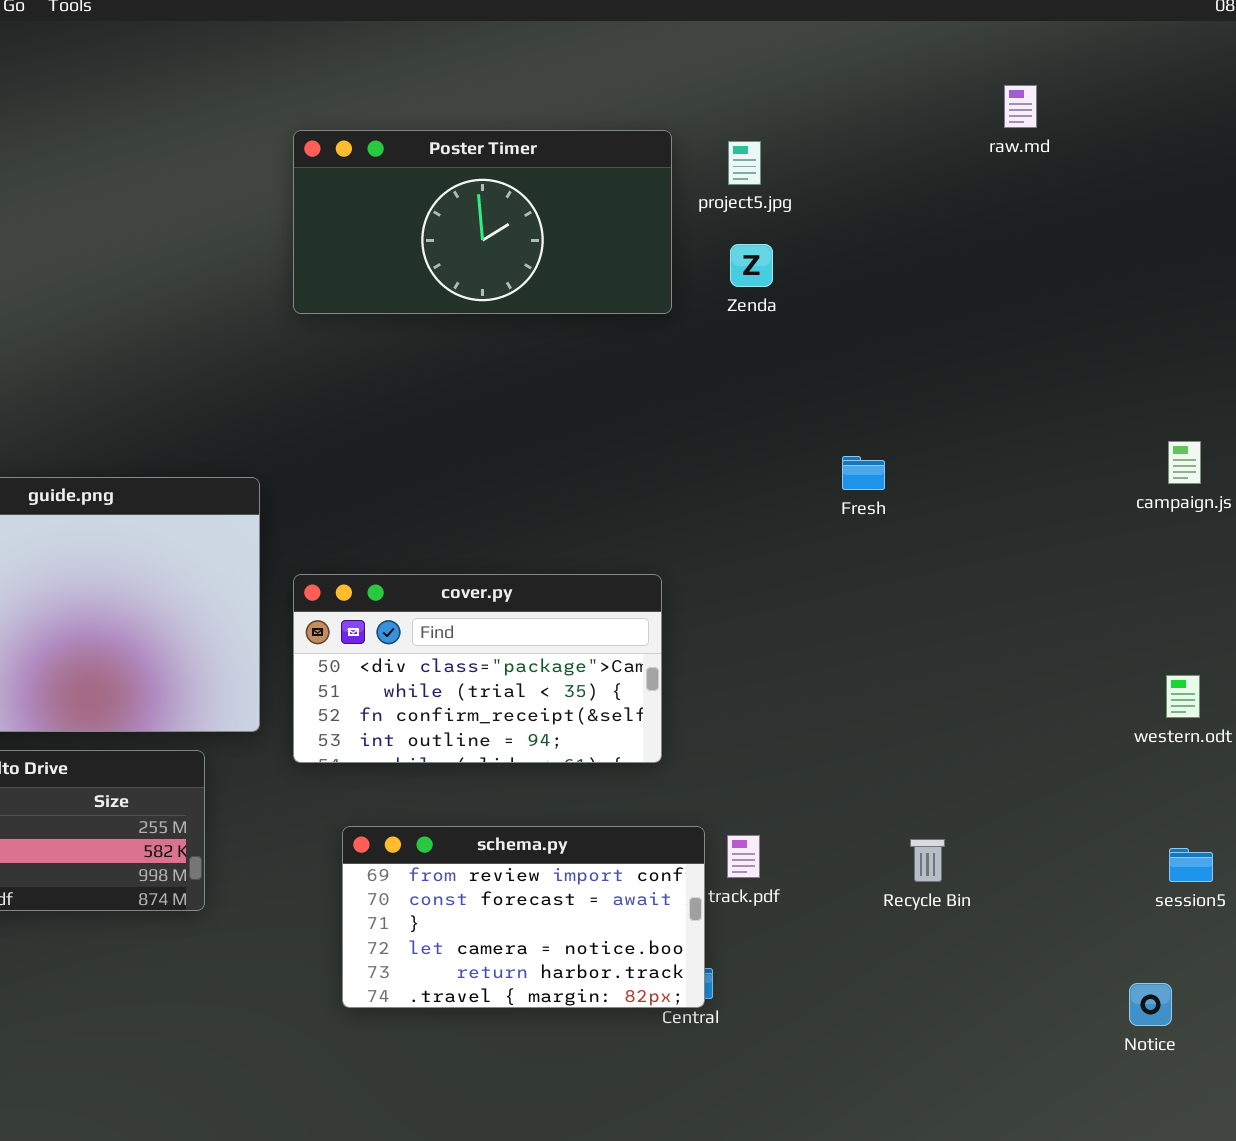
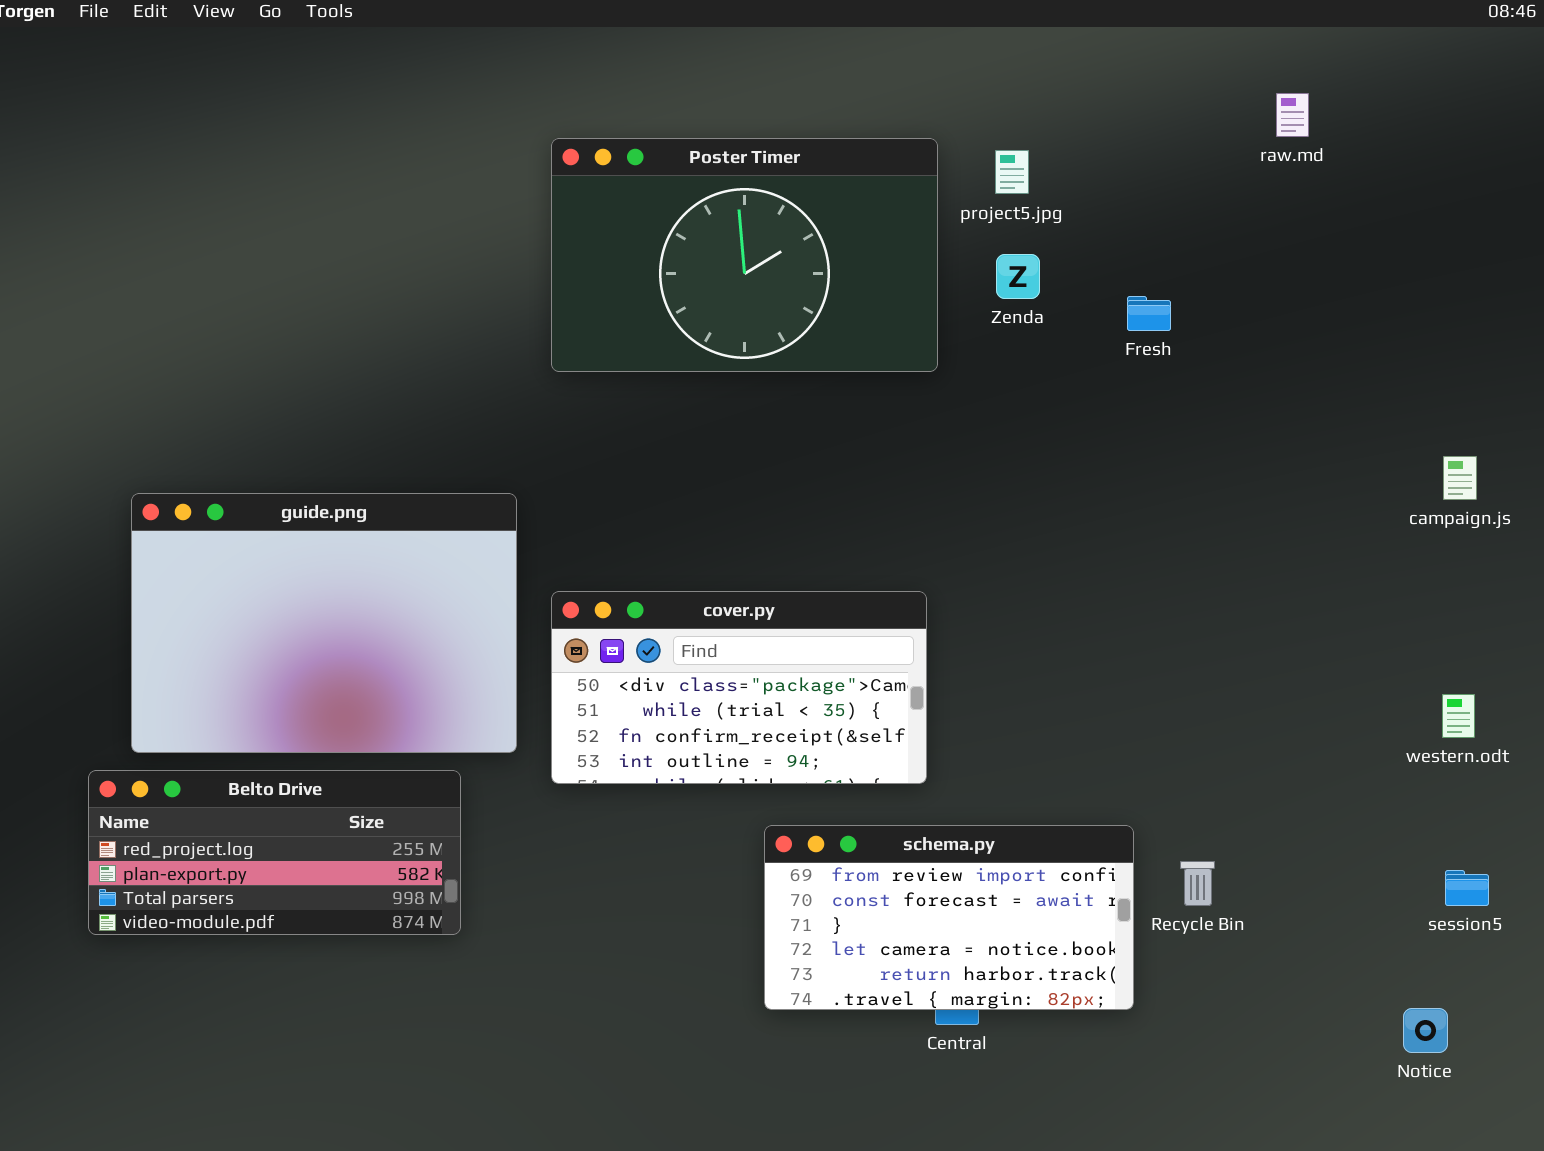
Poster Timer: [293,130,672,314] -> [551,138,938,372], resized
Fresh: [842,456,885,490] -> [1127,296,1171,331], moved
schema.py: [342,826,705,1008] -> [764,825,1134,1010], moved

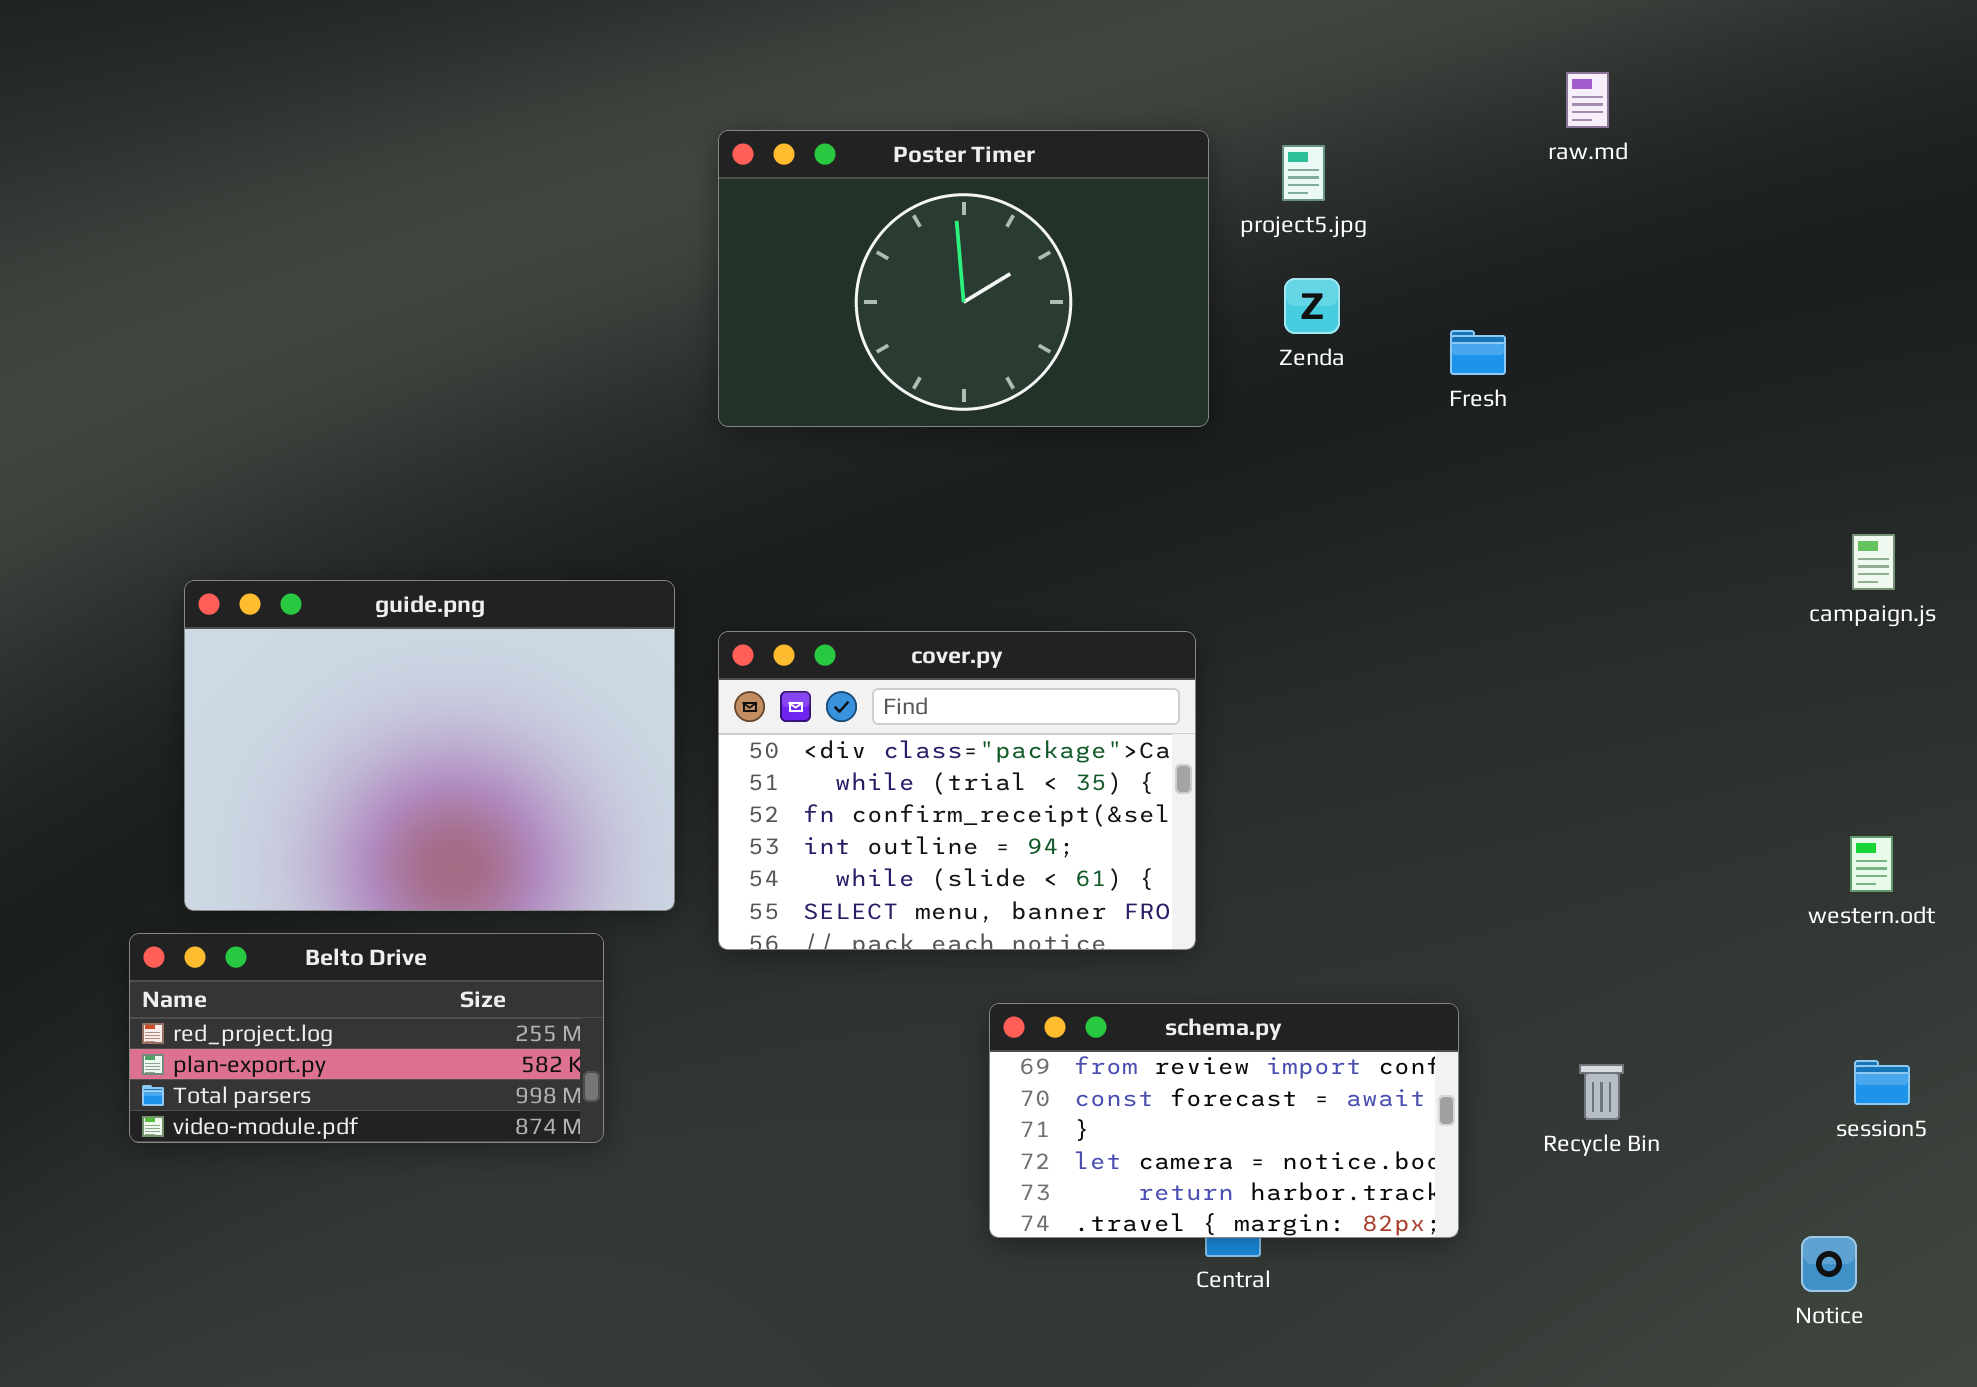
raw.md: [1276,93,1309,137] -> [1566,72,1609,128], moved
cover.py: [551,591,927,784] -> [718,631,1196,950], resized
Recycle Bin: [1180,861,1215,906] -> [1579,1064,1624,1120], moved

